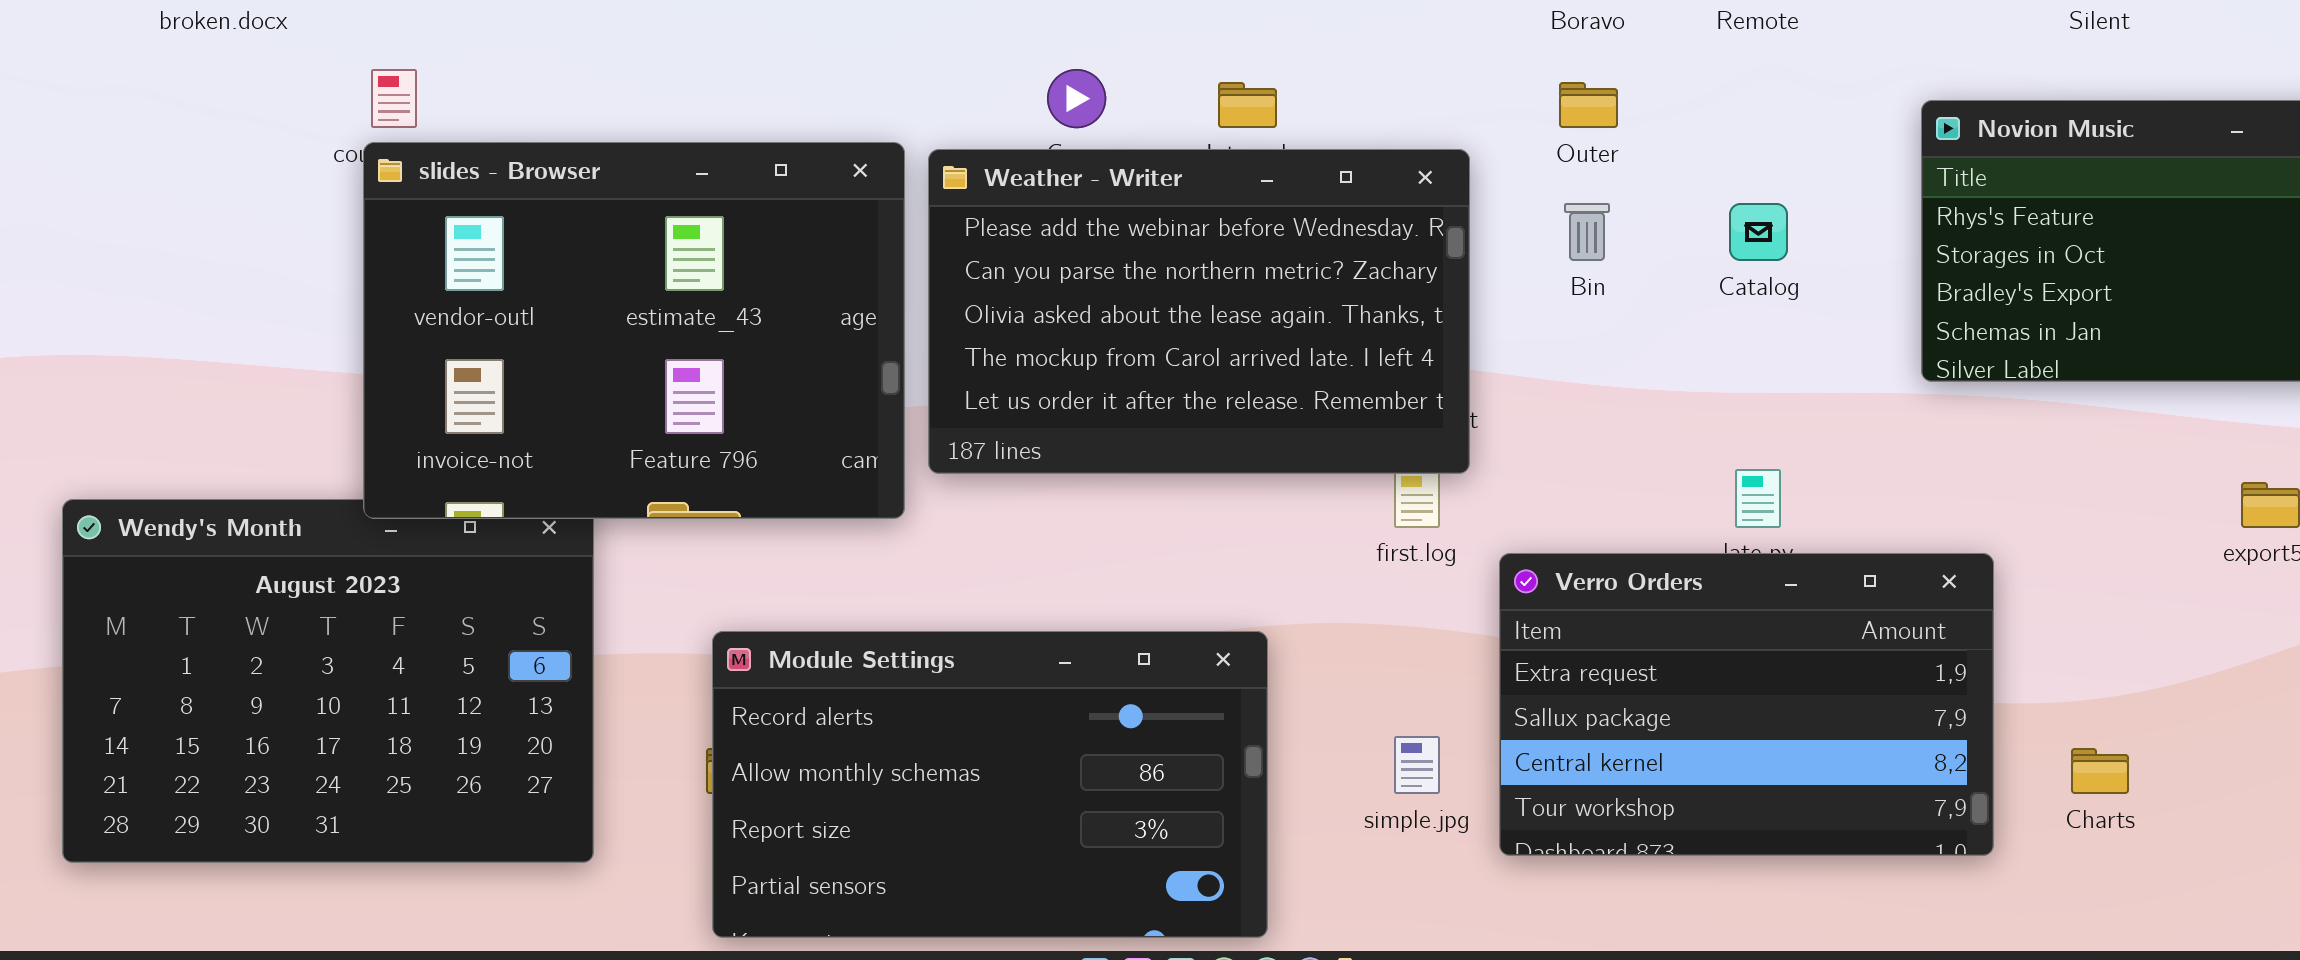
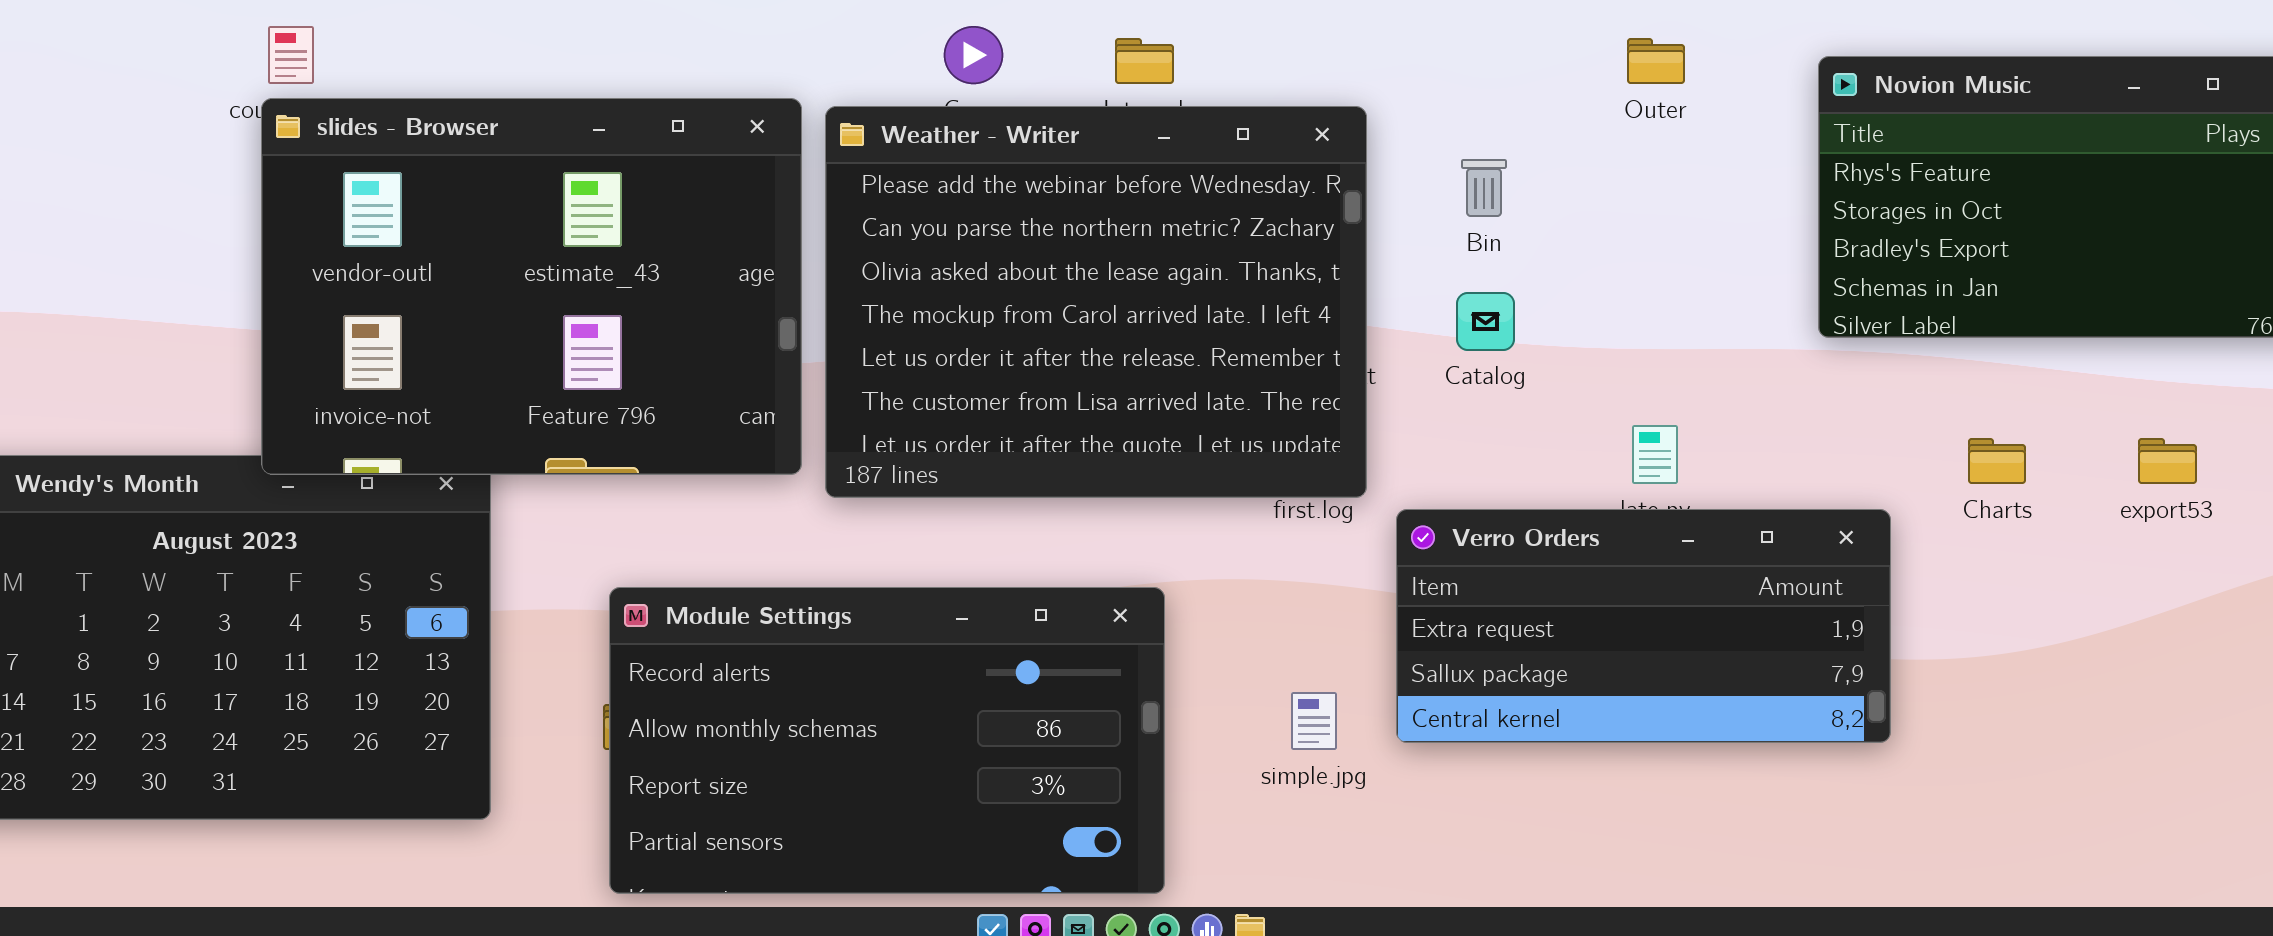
Outer: [1559,82,1618,128] -> [1627,38,1685,84], moved
Weather - Writer: [928,149,1470,474] -> [825,106,1367,498], resized
Catalog: [1729,203,1788,261] -> [1456,292,1515,351], moved
Verro Orders: [1499,553,1994,856] -> [1396,509,1891,743], resized
Charts: [2071,748,2129,794] -> [1968,438,2026,484], moved

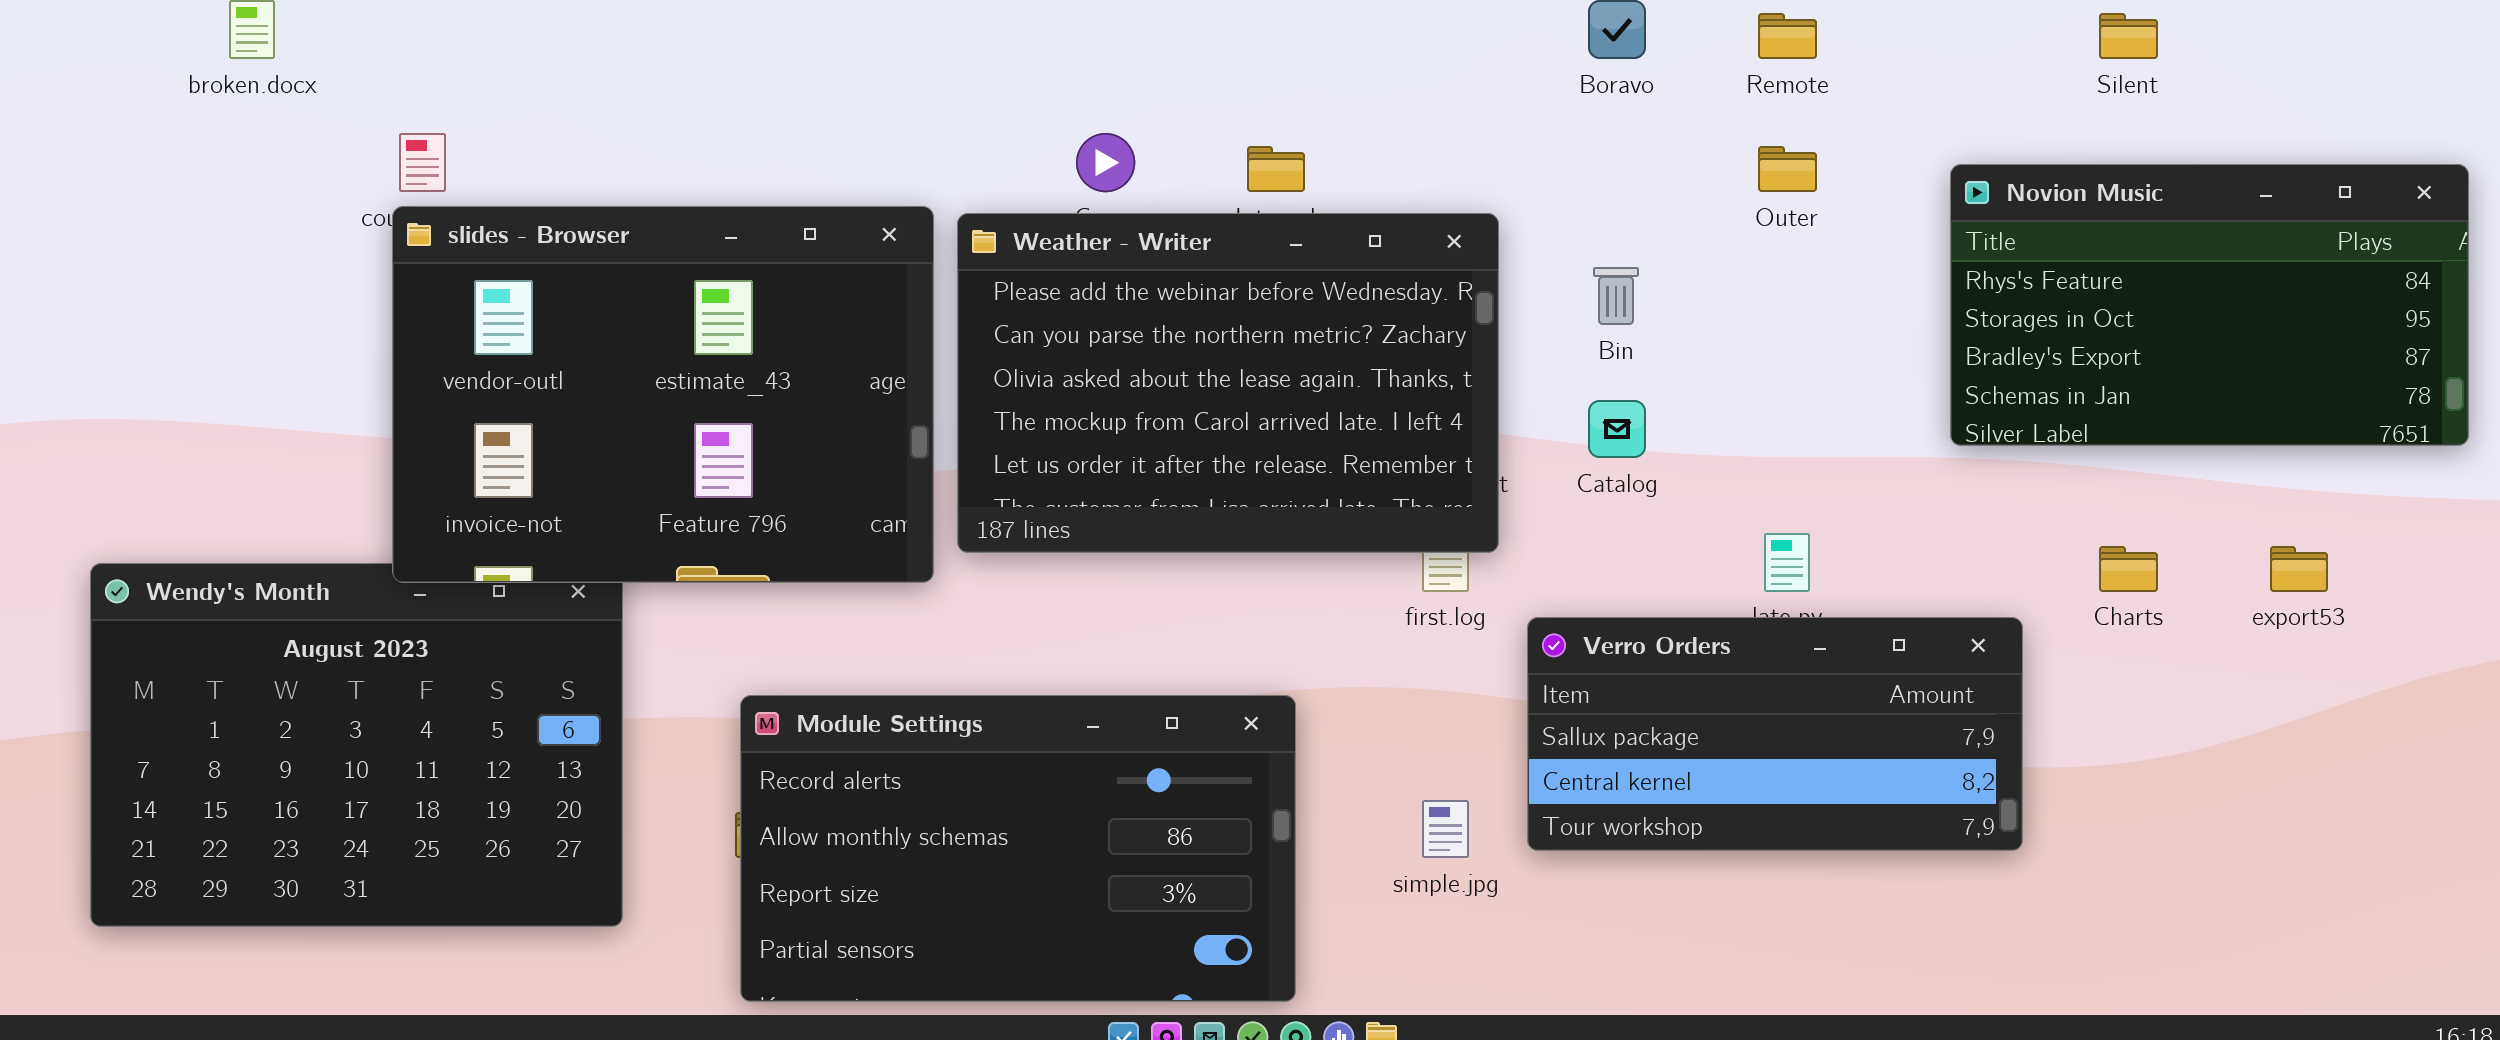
Weather - Writer: [825,106,1367,498] -> [957,213,1499,553], resized
Verro Orders: [1396,509,1891,743] -> [1527,617,2023,851], scrolled down 1 row

